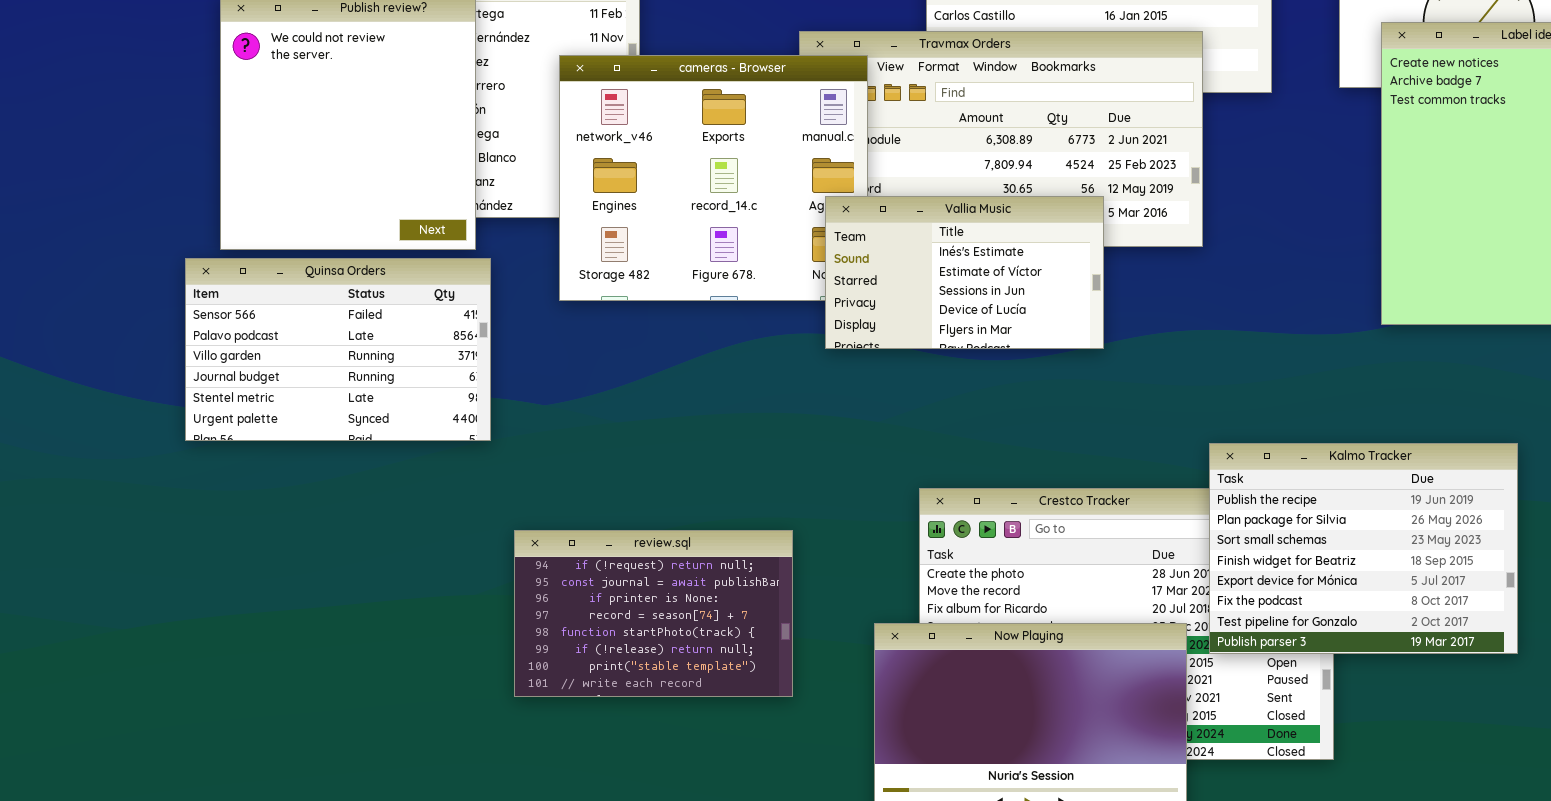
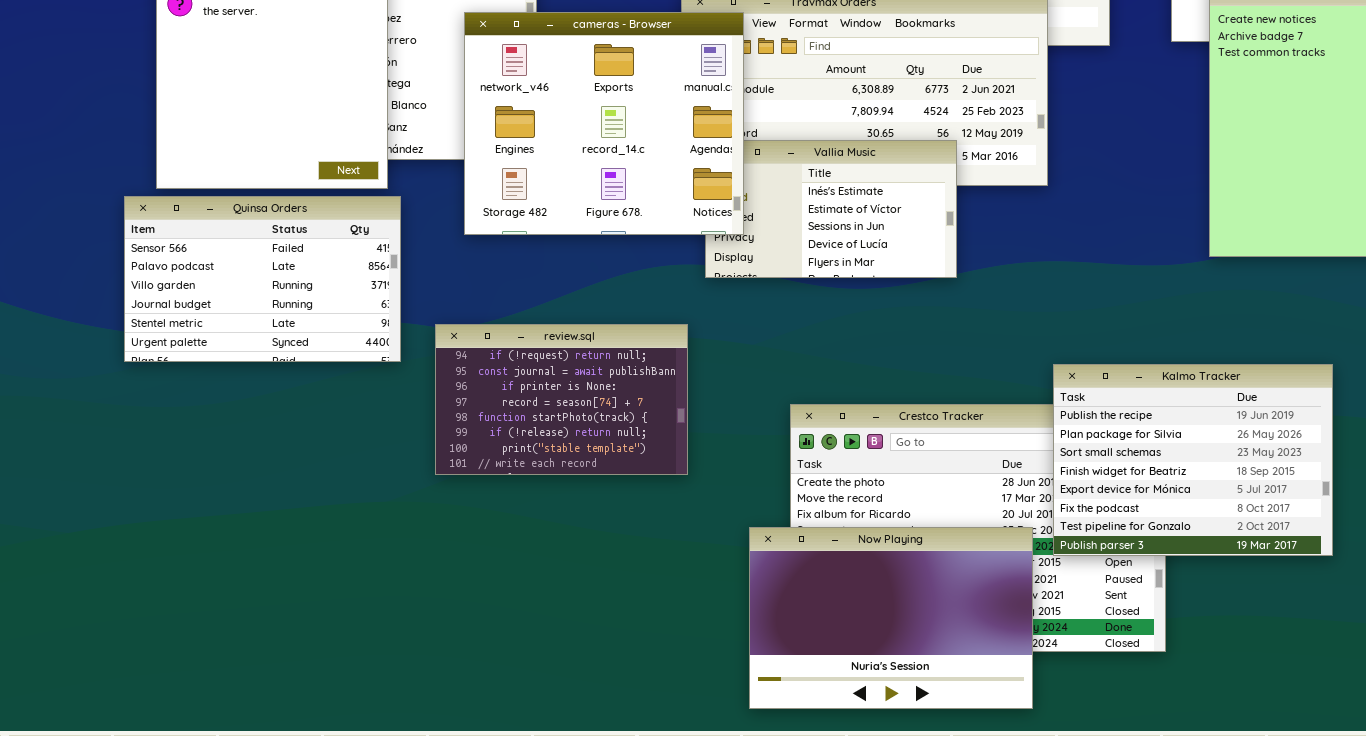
cameras - Browser: [559,55,868,301] -> [464,12,744,235], raised
review.sql: [514,530,793,697] -> [435,324,688,475], moved

